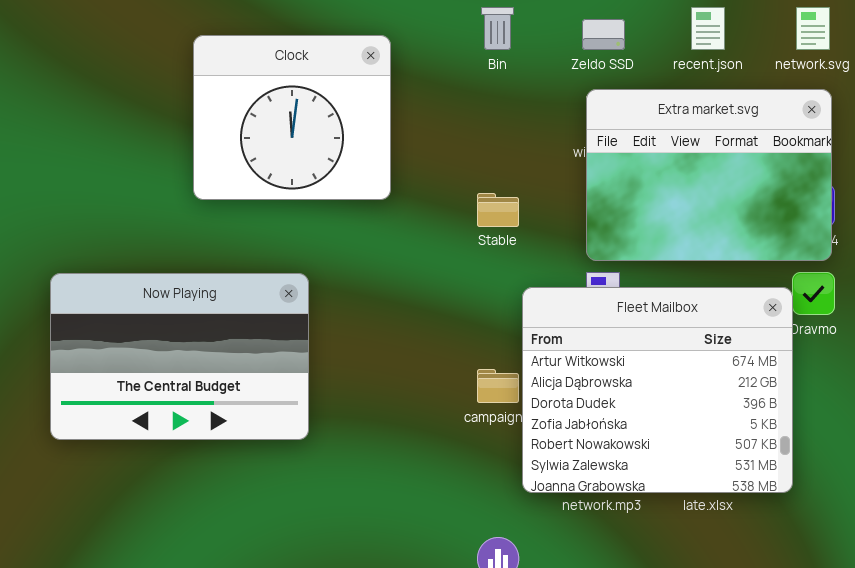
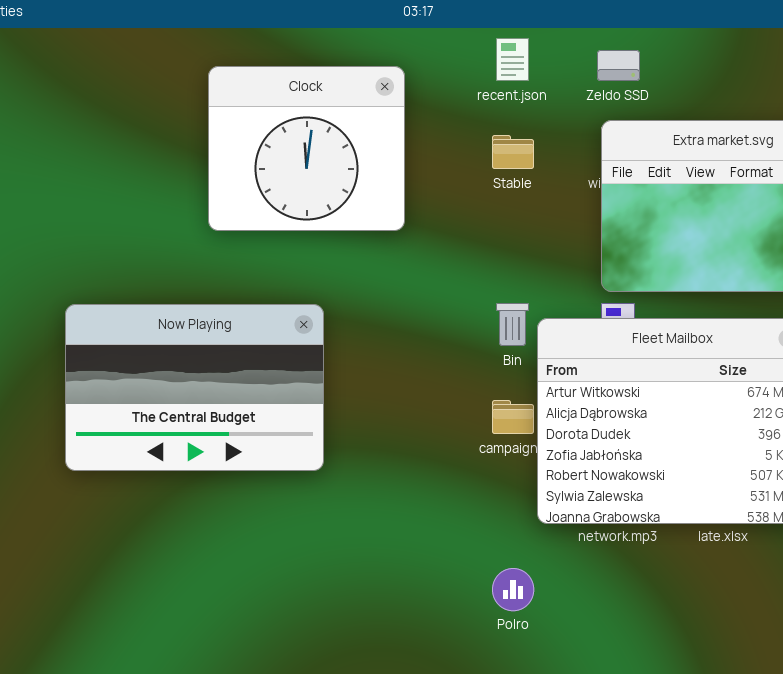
Bin: [481,7,514,50] -> [496,303,529,346], moved
recent.json: [691,7,725,50] -> [496,38,529,81], moved
Stable: [477,193,519,227] -> [492,135,534,169], moved

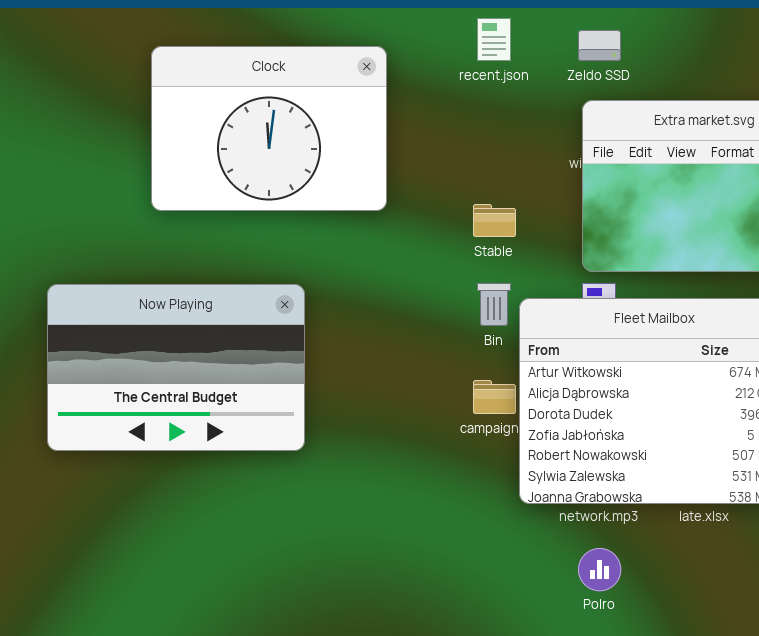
Clock: [208,66,405,231] -> [151,46,387,211], resized
Stable: [492,135,534,169] -> [473,204,516,237], moved
Polro: [492,568,534,611] -> [578,548,621,591], moved

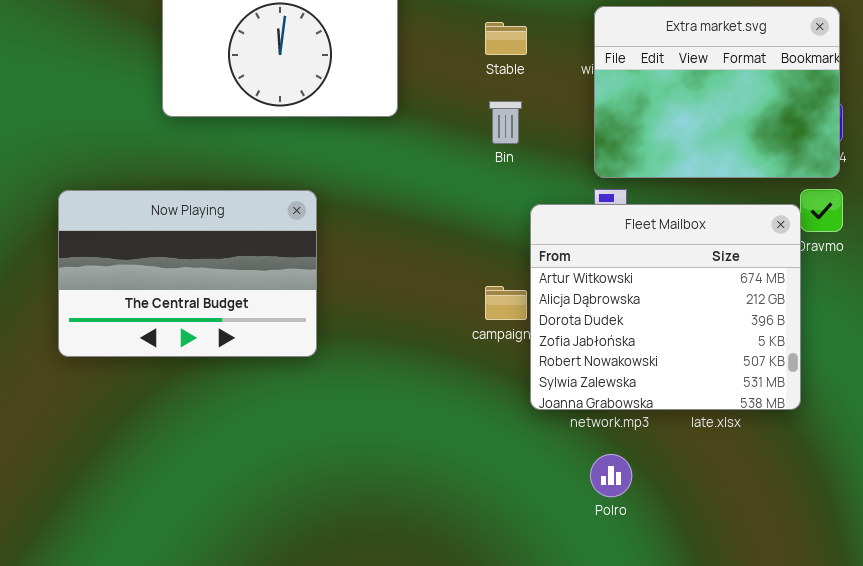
Stable: [473,204,516,237] -> [485,22,527,55], moved
Bin: [477,283,511,326] -> [489,101,522,144], moved

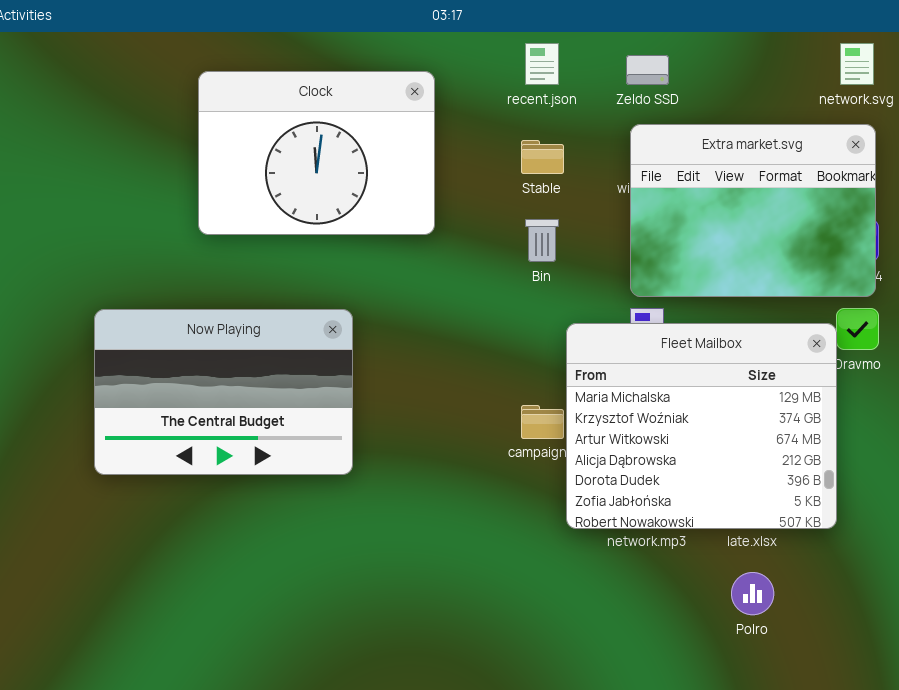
Fleet Mailbox: [530,204,801,410] -> [566,323,837,529], scrolled up 2 rows
Polro: [590,454,632,497] -> [731,572,774,615], moved

